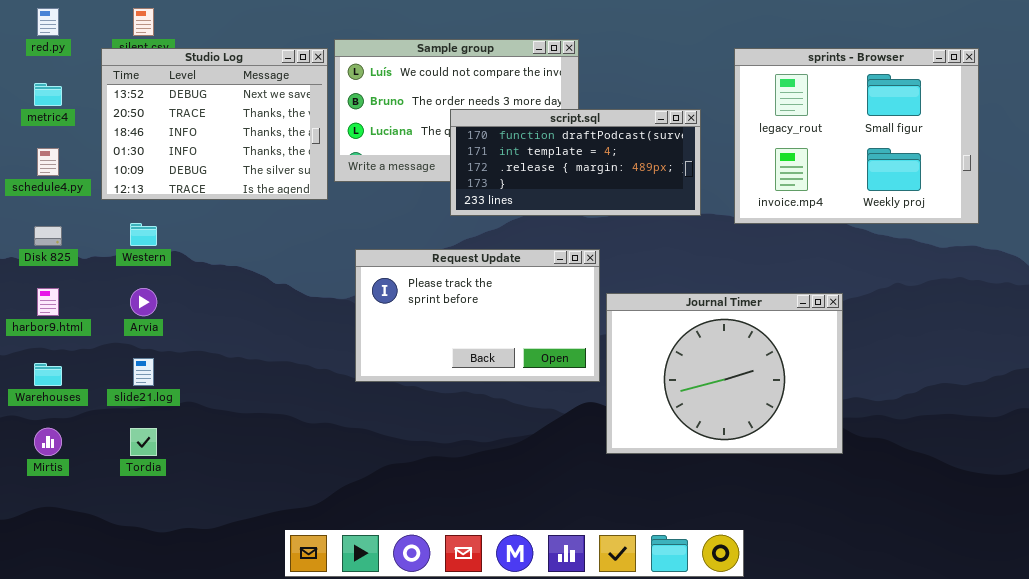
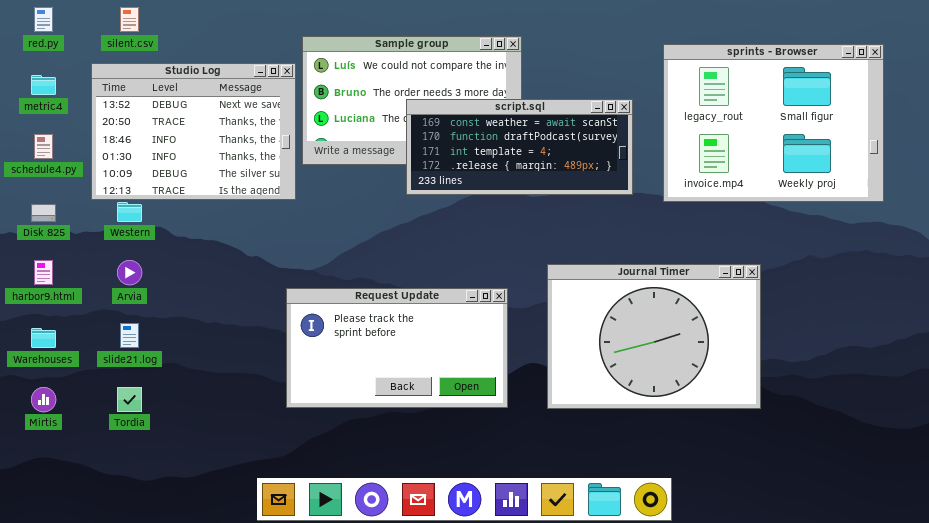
Studio Log: [101,48,328,200] -> [91,63,296,200], moved
script.sql: [450,109,701,216] -> [406,99,633,195], scrolled up 1 row
Request Update: [355,249,600,382] -> [286,288,508,408], moved

